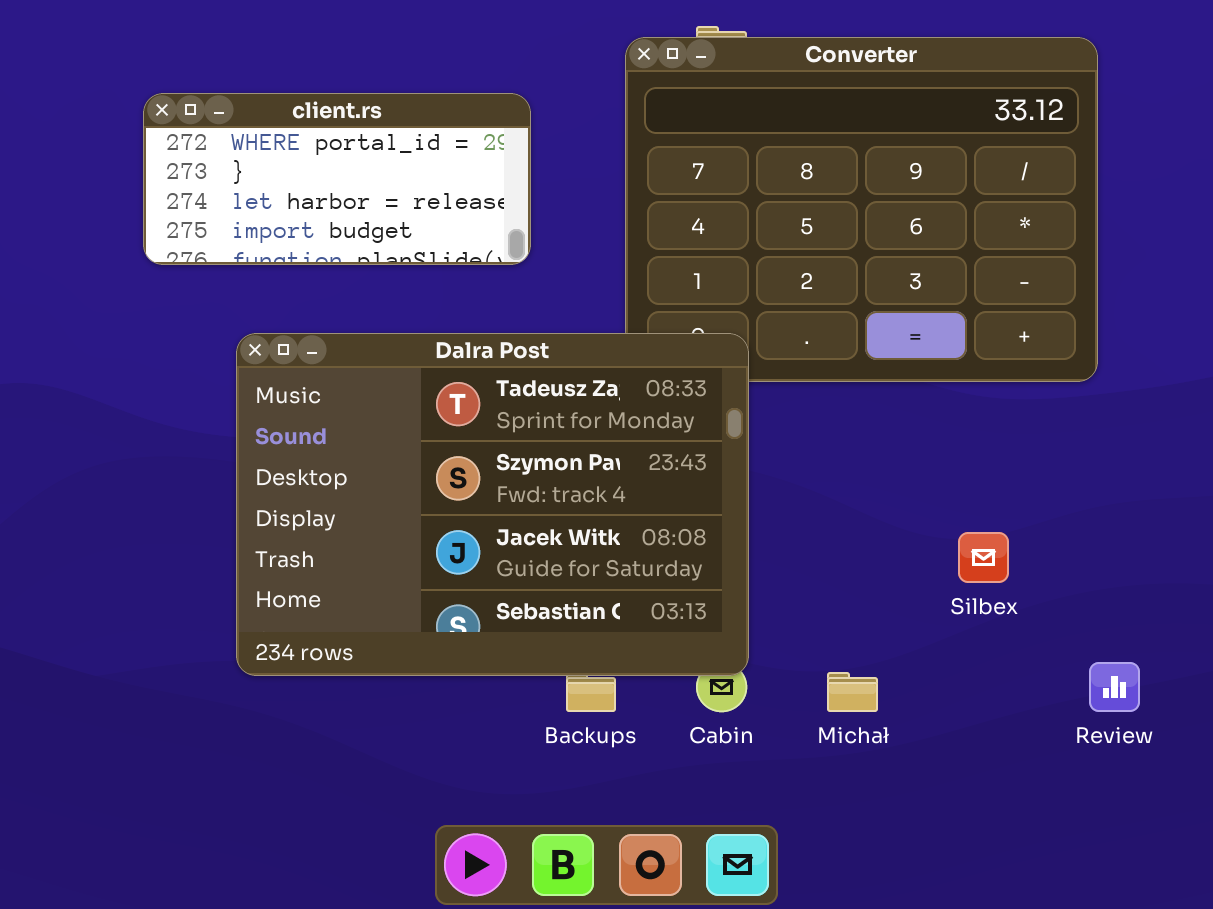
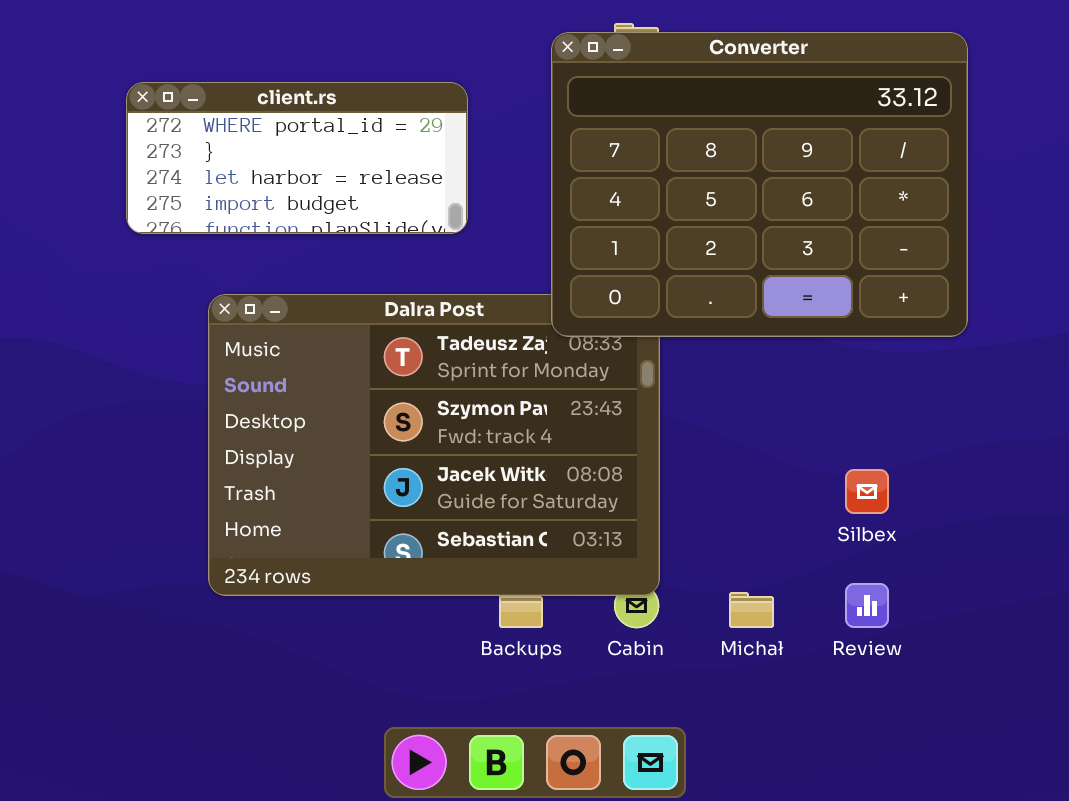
Converter: [625,37,1098,382] -> [551,32,968,337], raised
Review: [1089,662,1140,712] -> [845,583,889,628], moved

